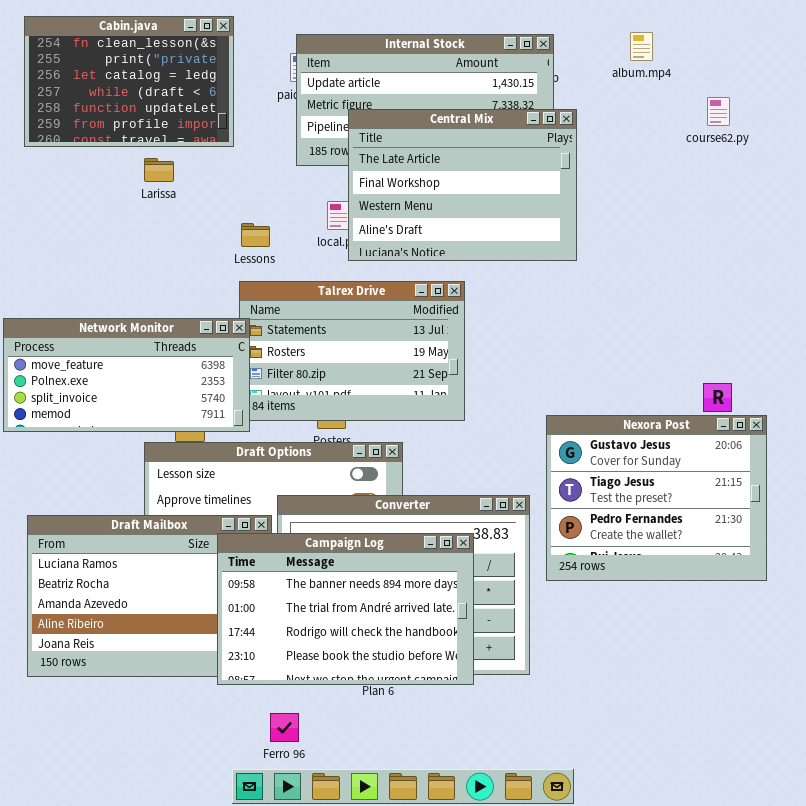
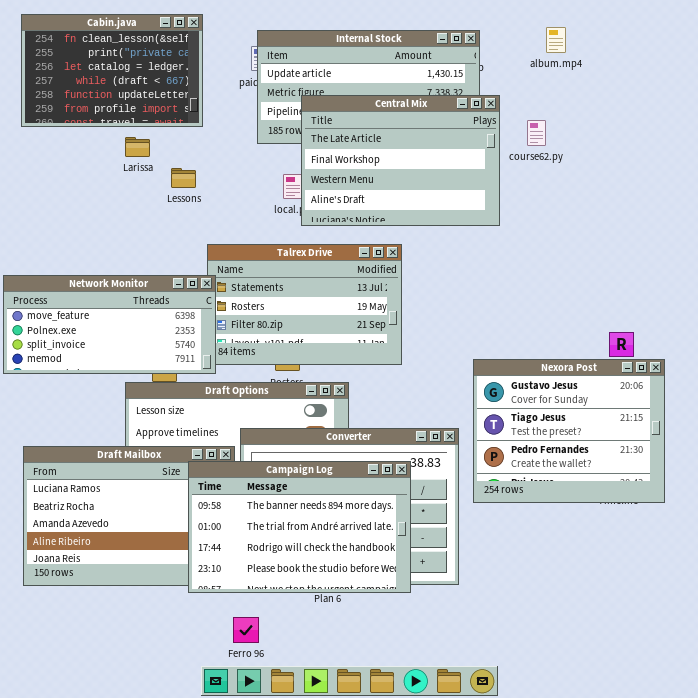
course62.py: [707,97,730,126] -> [527,120,546,146], moved
Lessons: [241,223,270,247] -> [171,168,196,188], moved

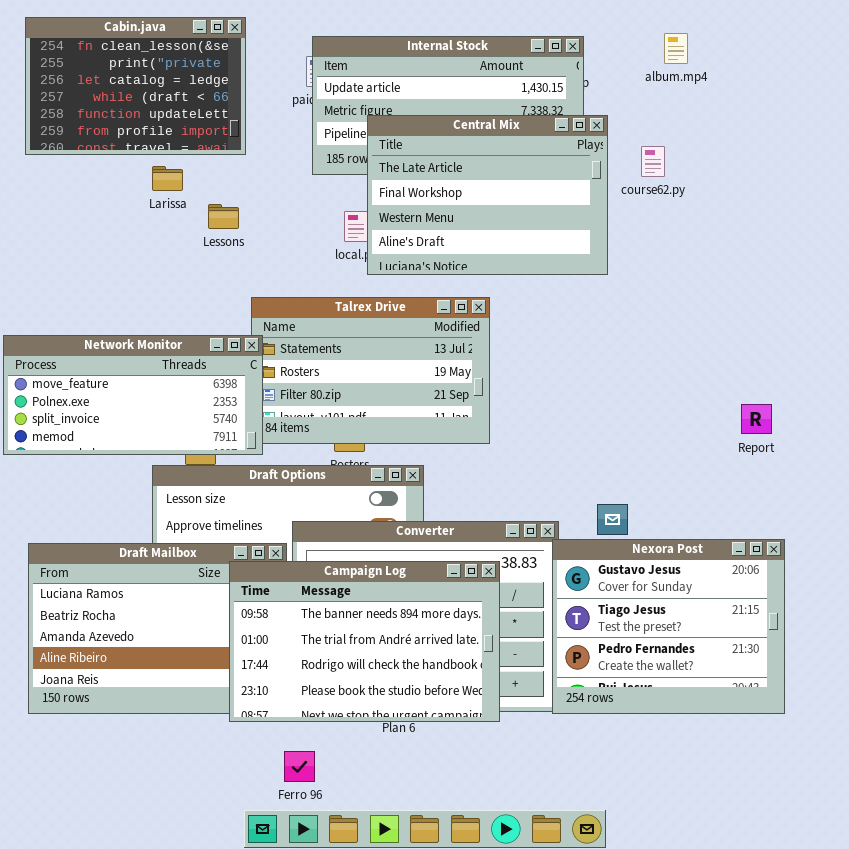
Nexora Post: [473,359,665,503] -> [552,539,785,714], moved

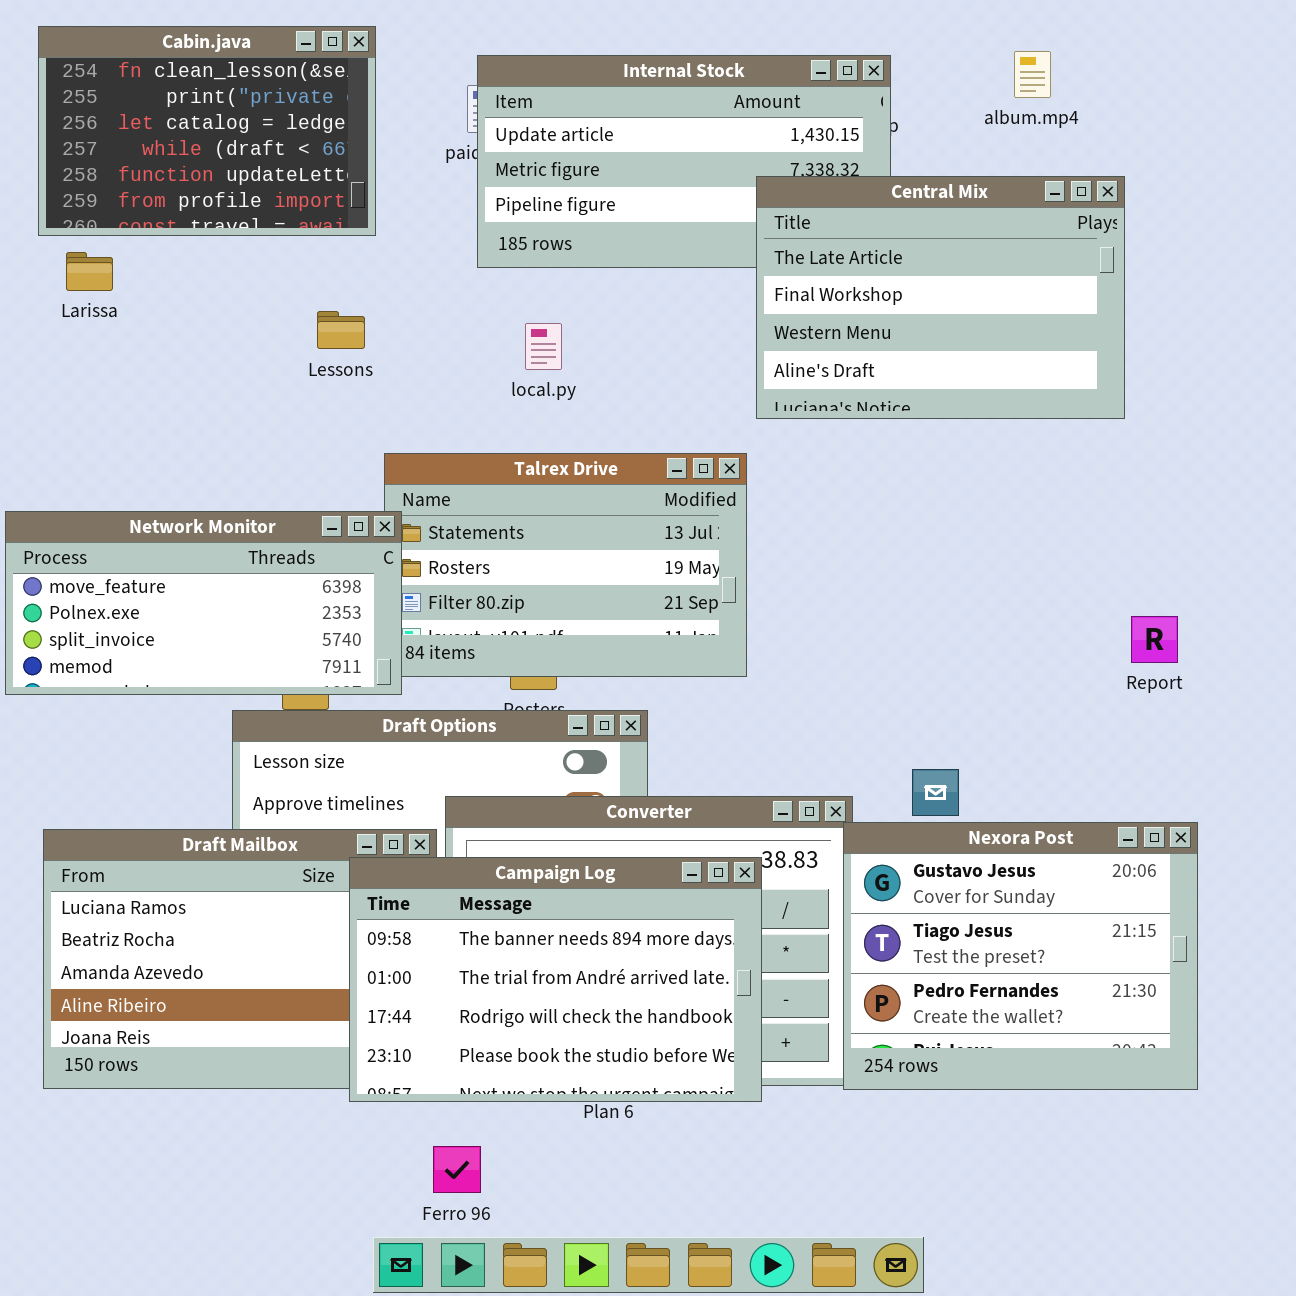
Central Mix: [367,115,608,275] -> [756,176,1125,419], moved
Larissa: [152,166,183,191] -> [66,252,113,291], moved

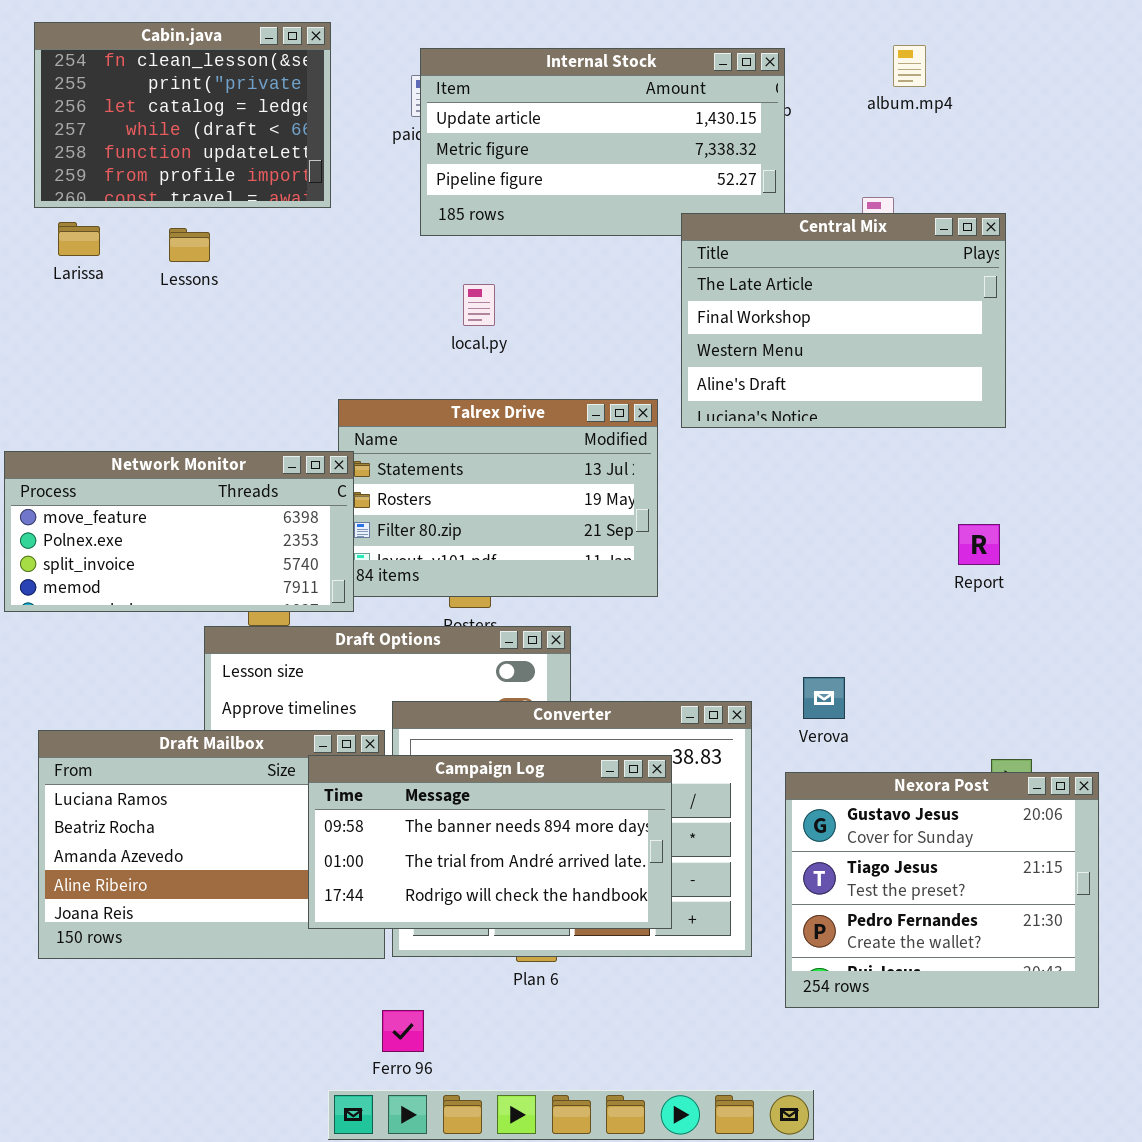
Central Mix: [756,176,1125,419] -> [681,213,1006,428], moved
Lessons: [317,311,365,349] -> [169,228,210,262], moved
Report: [1131,616,1178,663] -> [958,524,1000,565], moved
Nexora Post: [843,822,1198,1090] -> [785,772,1099,1008], moved
Campaign Log: [349,857,762,1102] -> [308,755,672,929], resized

